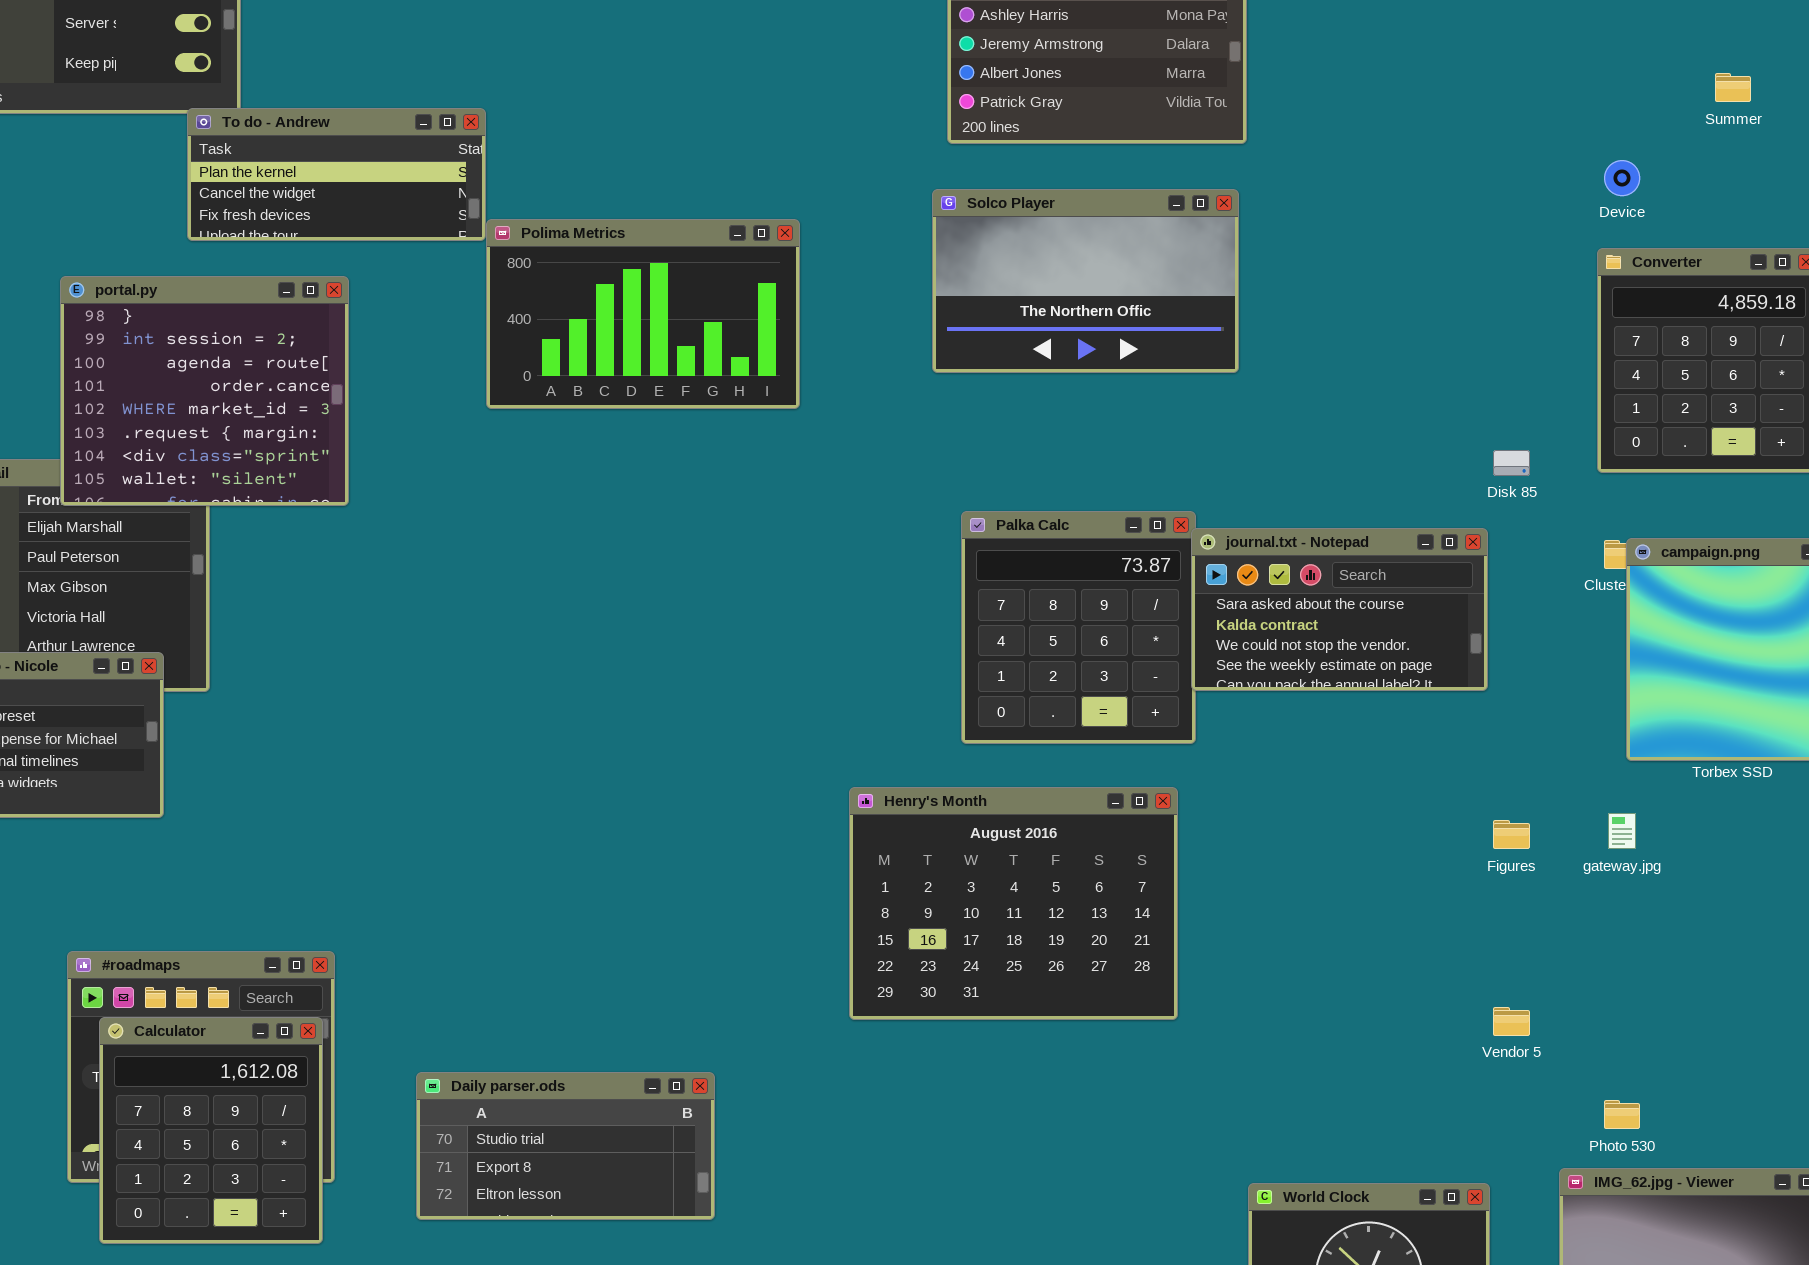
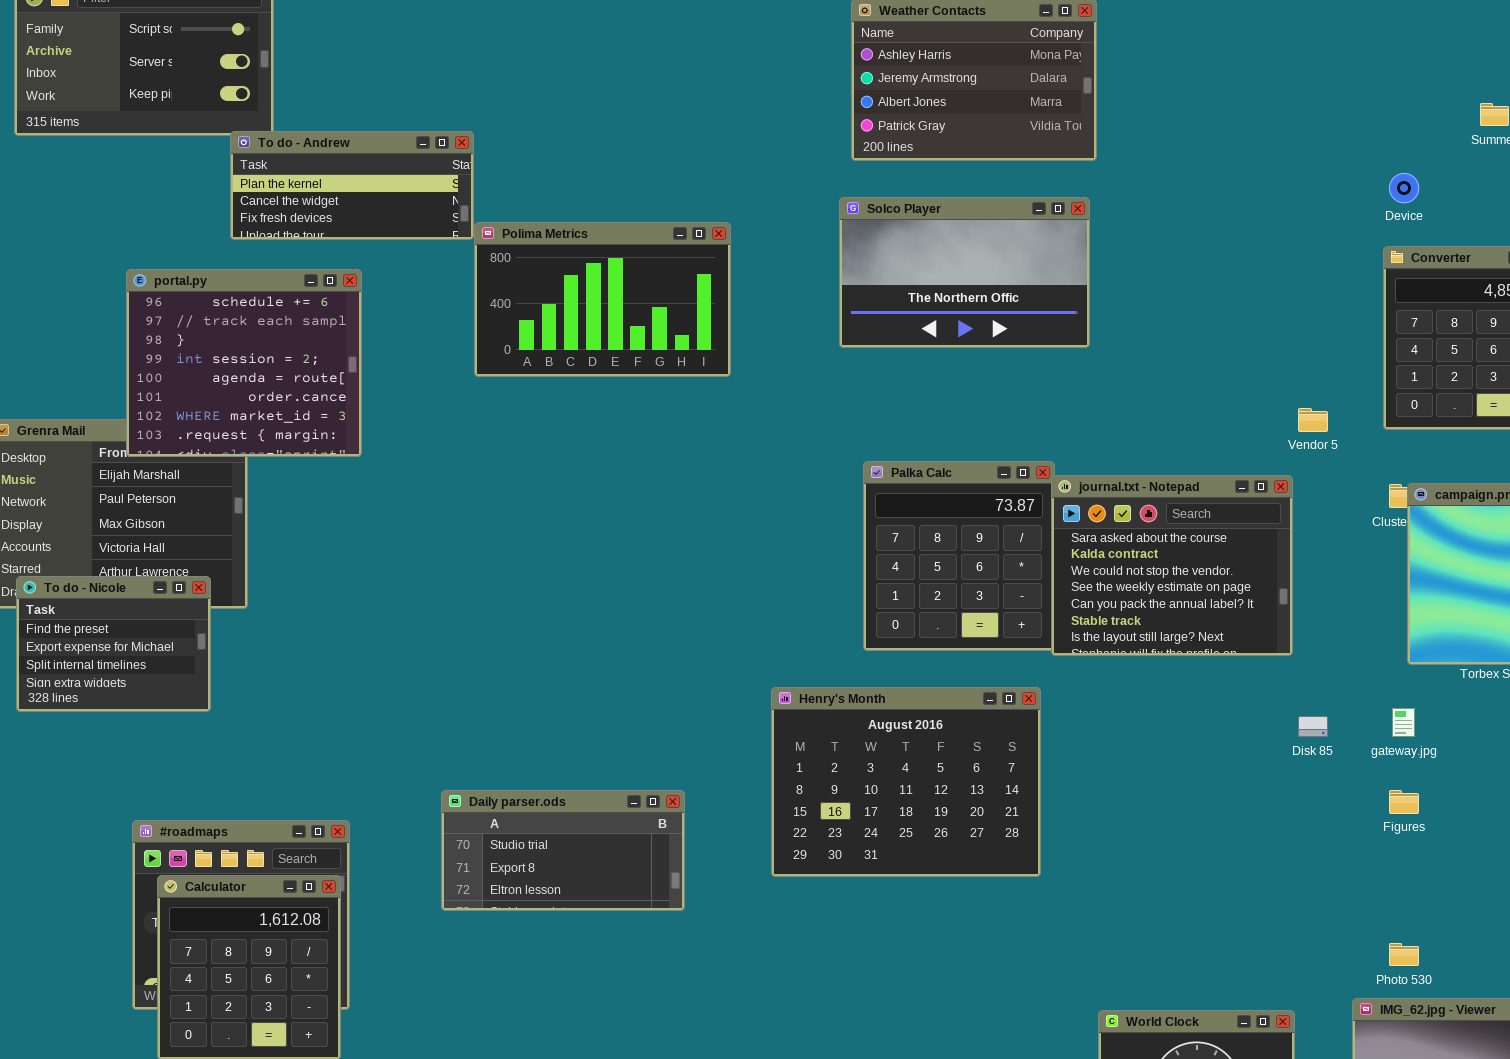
portal.py: [60,276,349,506] -> [126,269,362,457], scrolled up 2 rows
Disk 85: [1493,450,1530,476] -> [1298,716,1328,737], moved
journal.txt - Notepad: [1191,528,1488,691] -> [1051,475,1293,656], resized
Figures: [1493,820,1530,849] -> [1389,790,1419,814], moved
Vendor 5: [1493,1007,1530,1036] -> [1298,408,1328,432], moved
Daily parser.ods: [416,1072,715,1220] -> [441,790,685,911], moved

